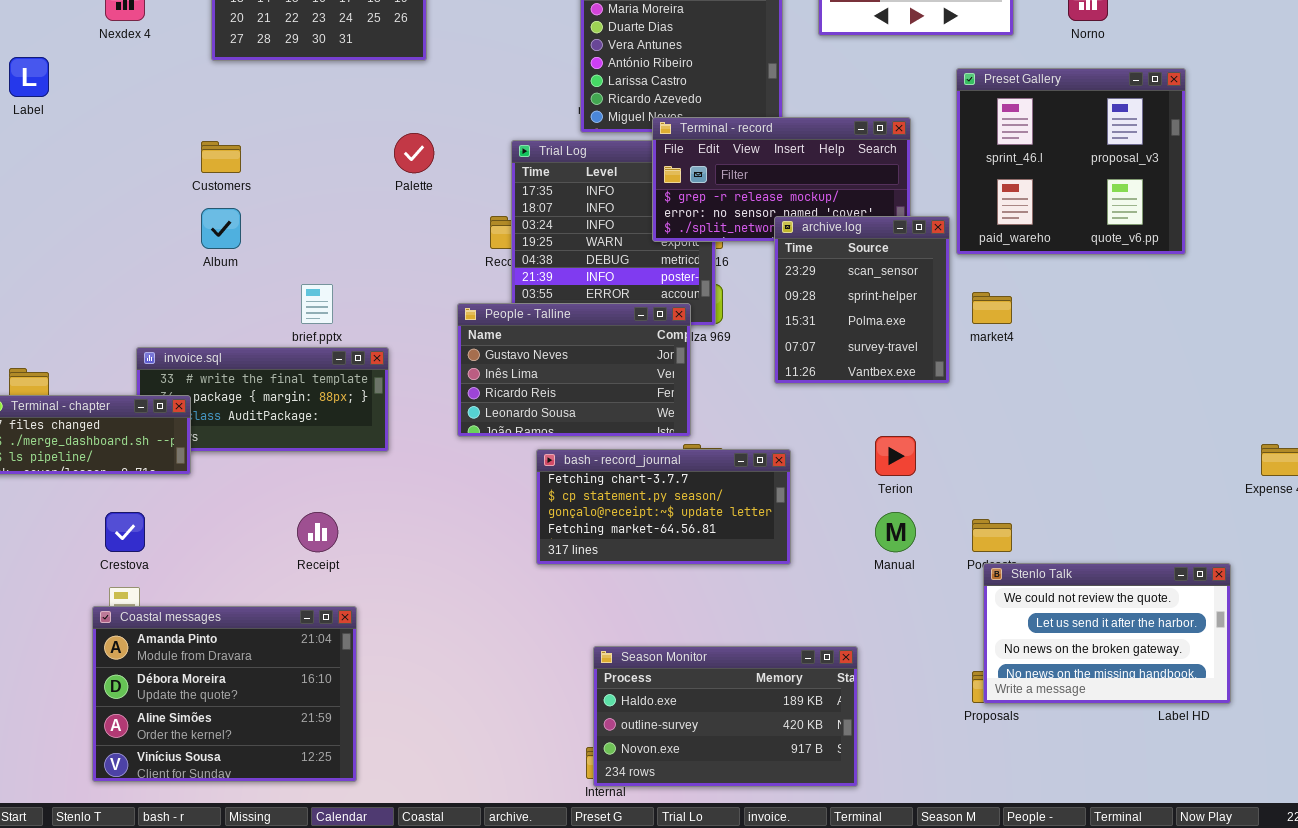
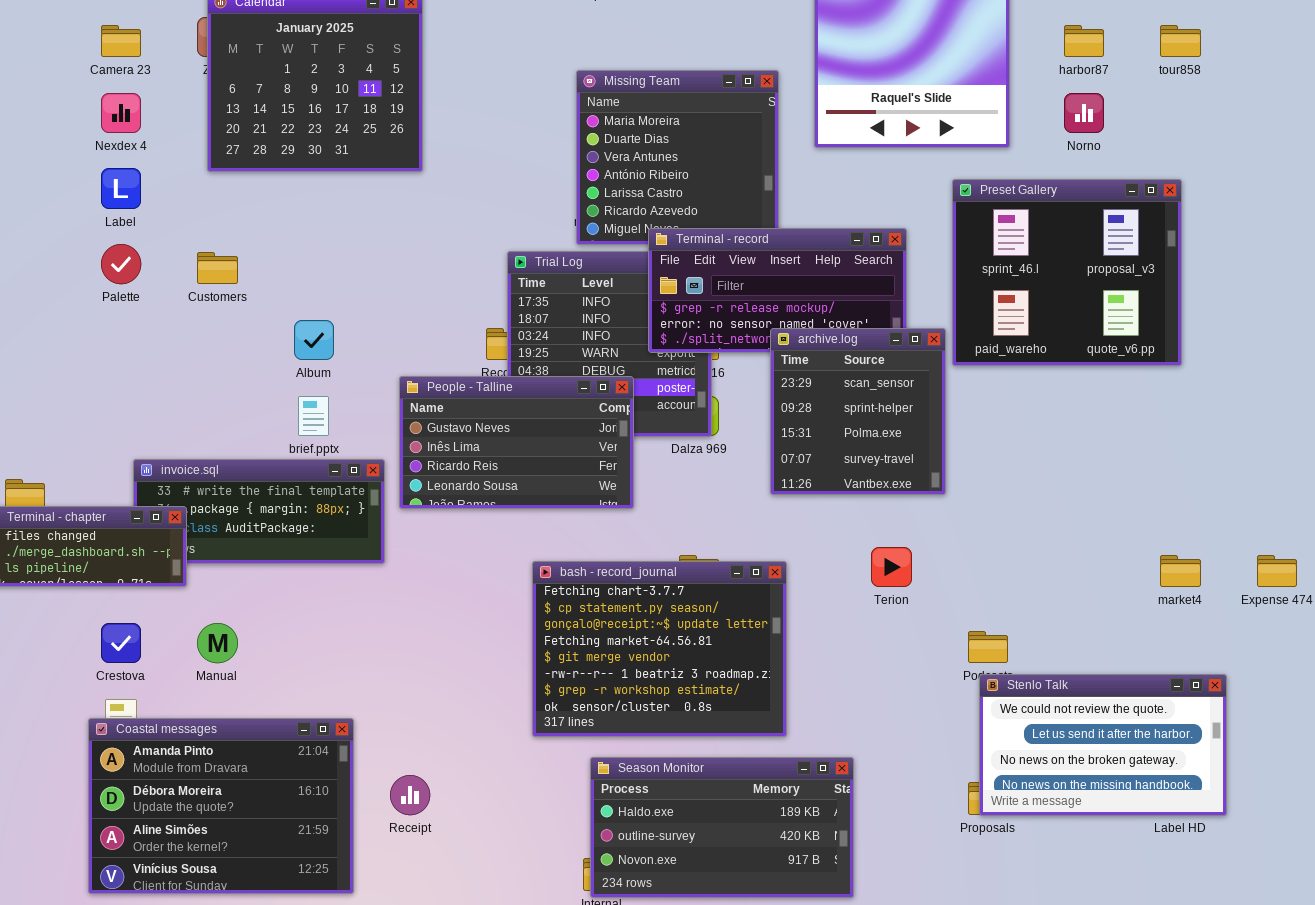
Label: [9,57,49,97] -> [101,168,141,209], moved
Palette: [394,133,434,173] -> [101,244,141,284], moved
Album: [201,208,241,249] -> [294,320,334,360], moved
market4: [972,292,1012,324] -> [1160,555,1201,587], moved
People - Talline: [457,303,691,437] -> [399,376,634,509], moved
bash - record_journal: [536,449,791,565] -> [532,561,787,737], resized
Receipt: [297,512,338,552] -> [390,775,430,815], moved
Manual: [875,512,916,552] -> [197,623,238,663], moved

